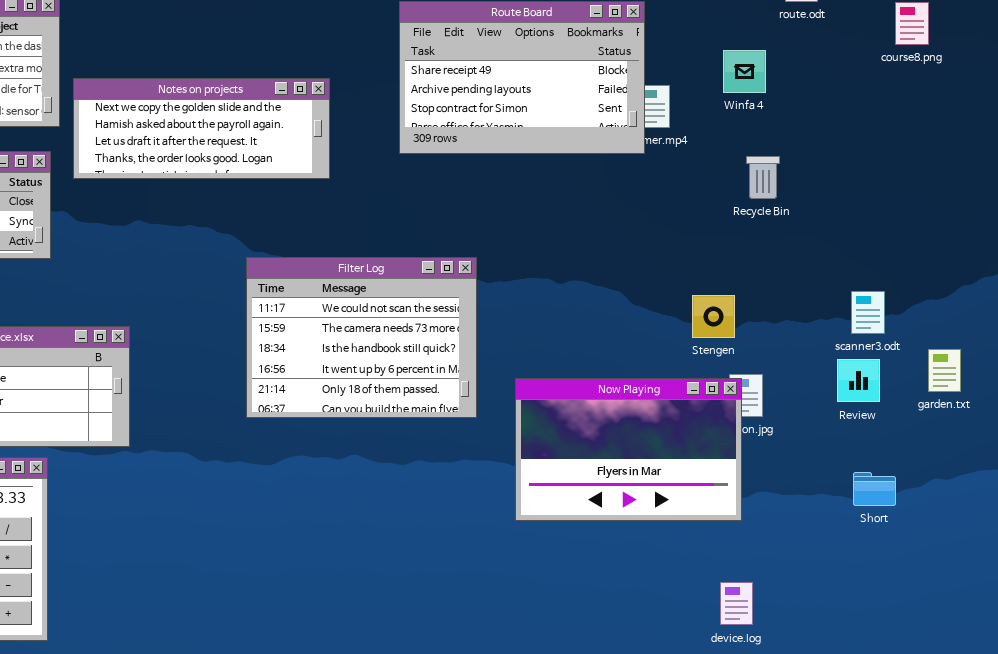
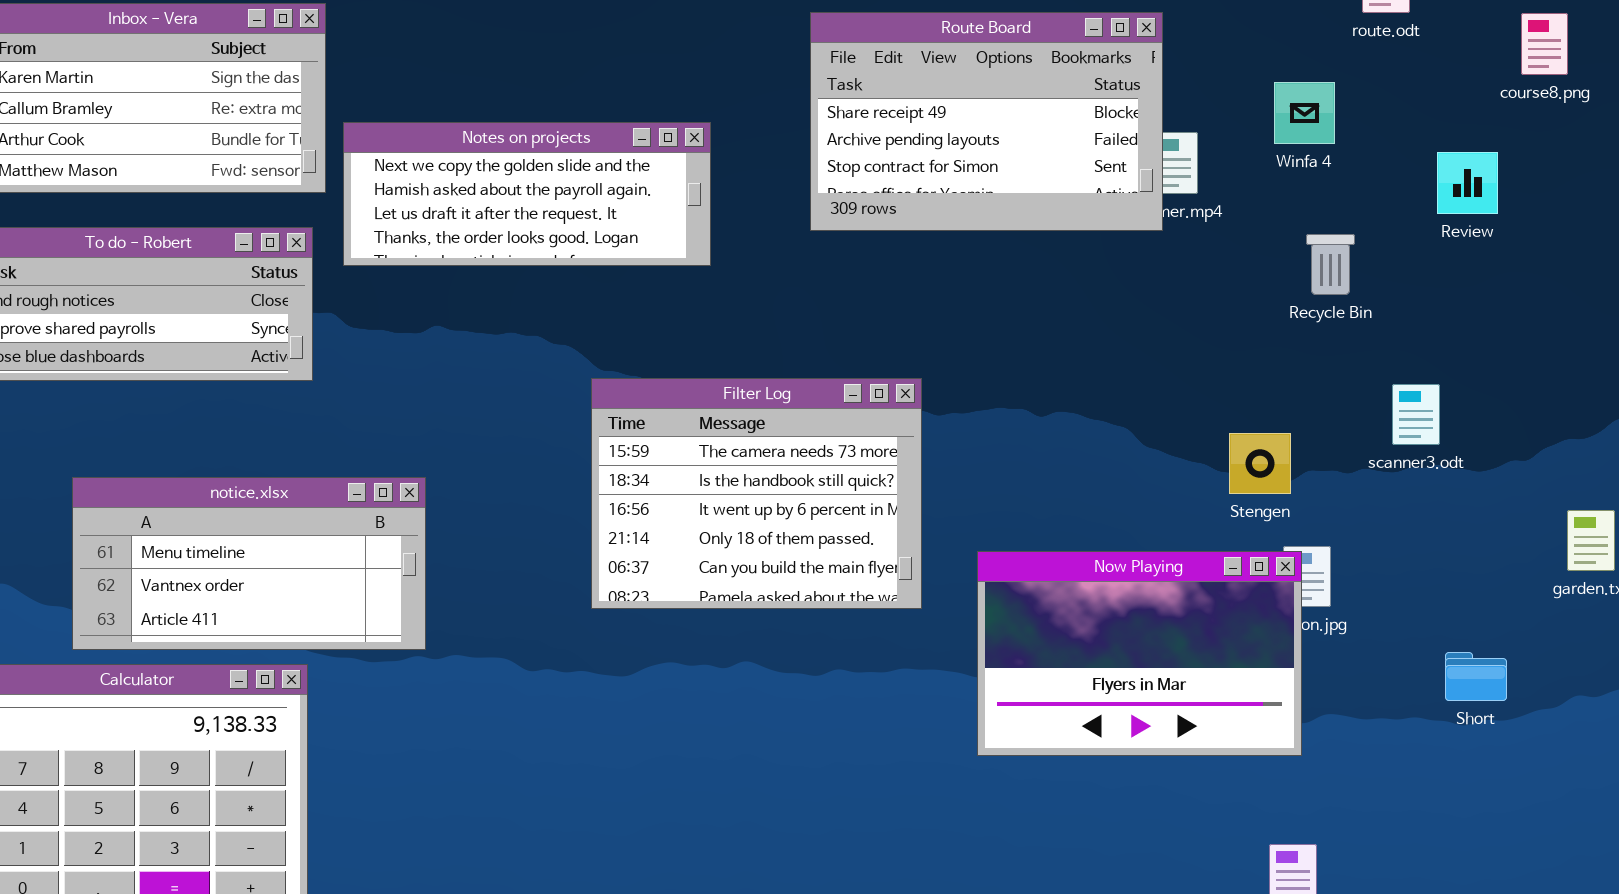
Filter Log: [246,257,477,418] -> [591,378,922,609], scrolled down 1 row
scanner3.odt: [851,291,885,334] -> [1392,384,1440,445], moved
Review: [837,359,880,402] -> [1437,152,1498,214], moved
Short: [853,472,896,506] -> [1445,652,1507,701], moved

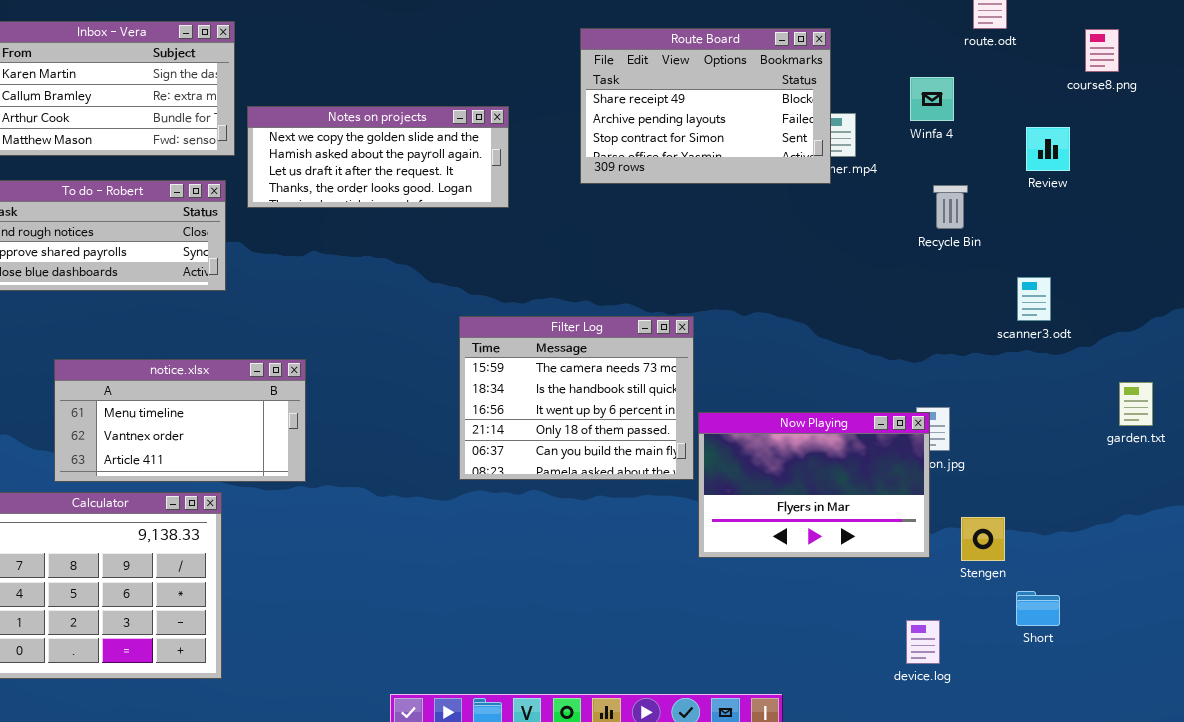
Filter Log: [591,378,922,609] -> [459,316,694,480], moved
scanner3.odt: [1392,384,1440,445] -> [1017,277,1051,321], moved
Stengen: [1229,433,1291,494] -> [961,517,1005,561], moved
Short: [1445,652,1507,701] -> [1016,591,1060,626], moved

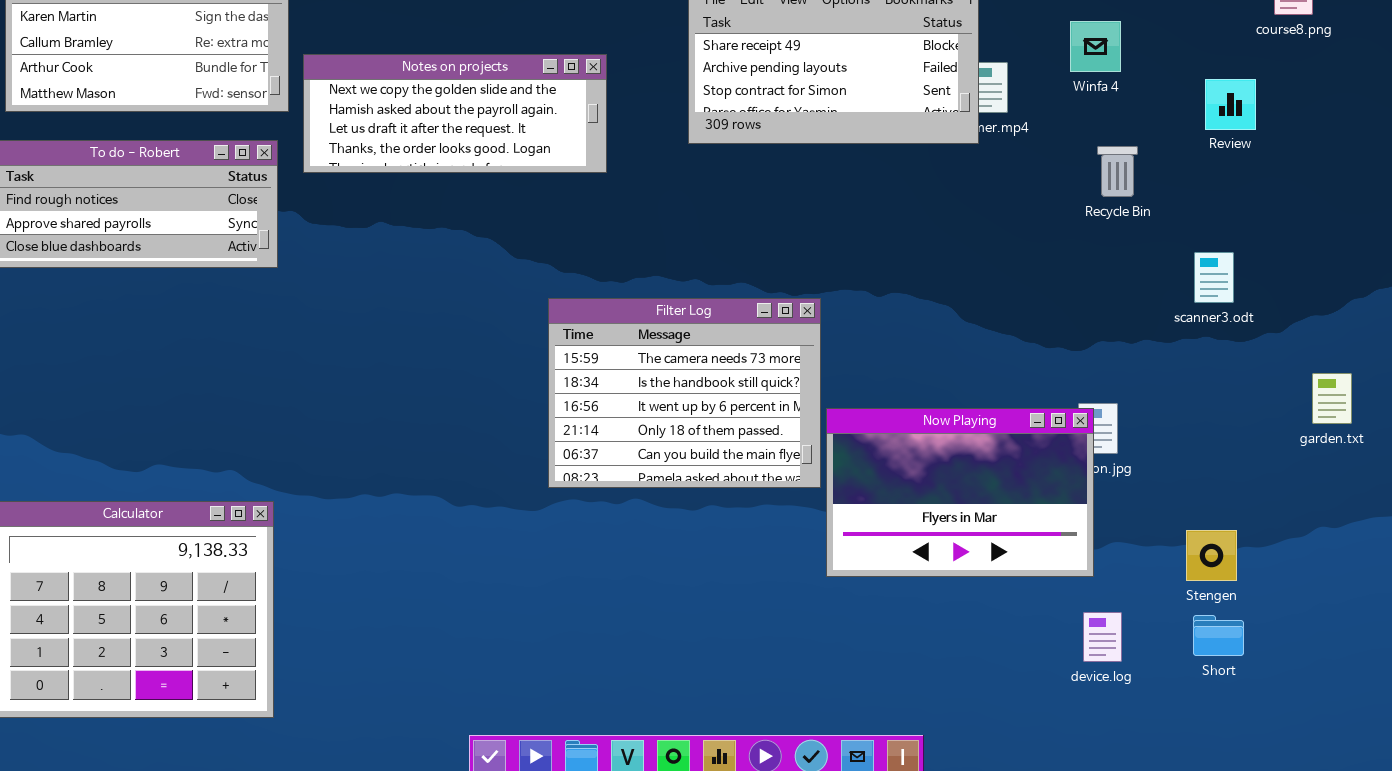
notice.xlsx: [54,359,306,482] -> none, closed
Stengen: [961,517,1005,561] -> [1186,530,1237,581], moved
device.log: [906,620,940,664] -> [1083,612,1122,662], moved

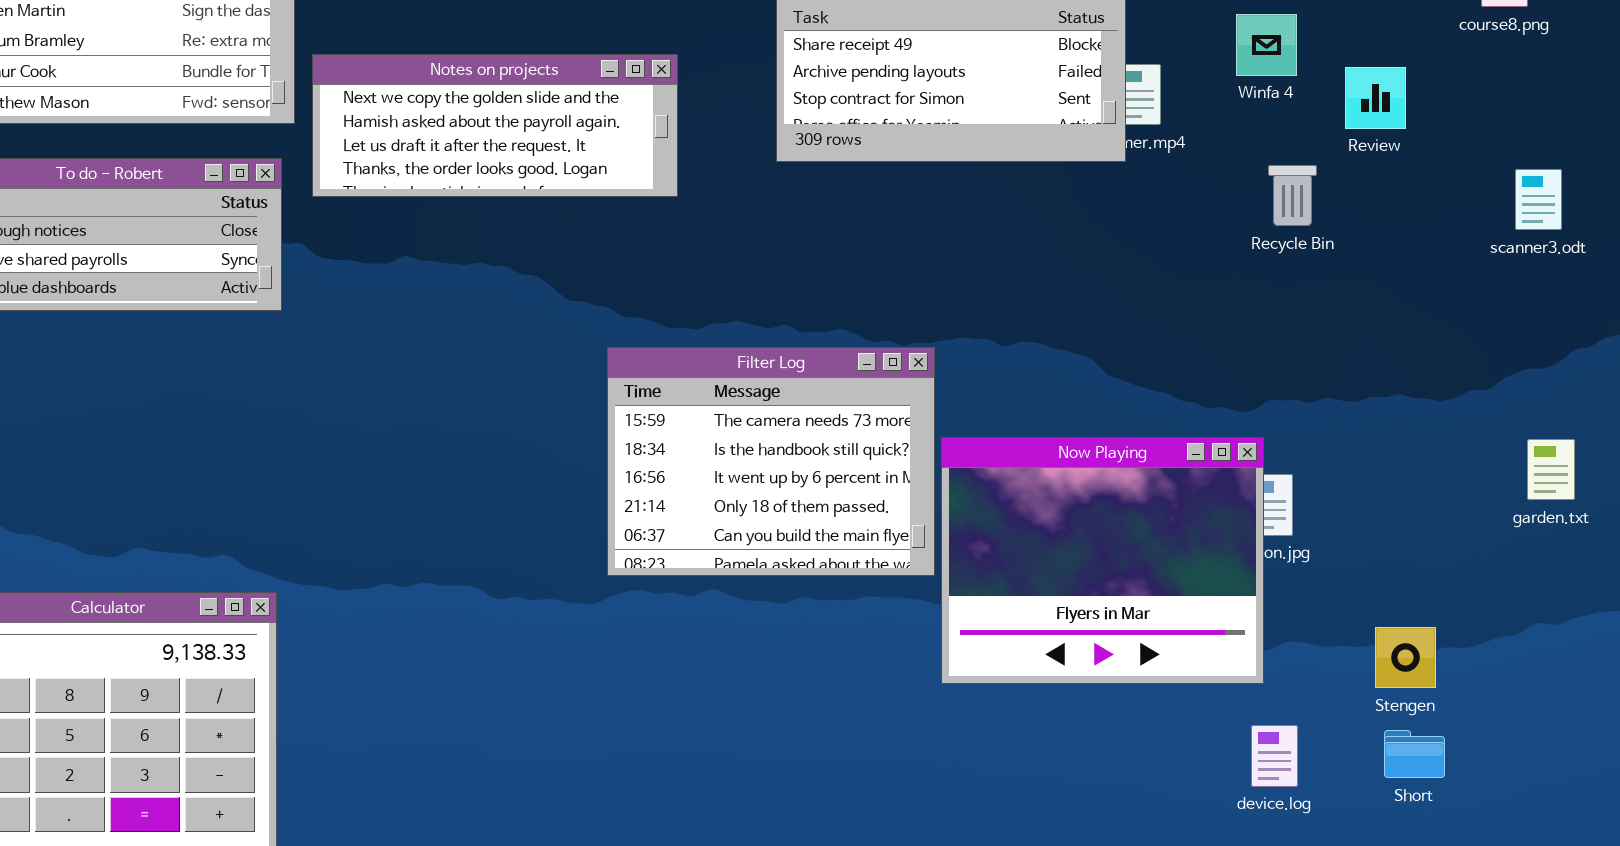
Review: [1205,79,1256,130] -> [1345,67,1406,129], moved
scanner3.odt: [1194,252,1234,303] -> [1515,169,1562,230], moved
Now Playing: [826,408,1094,577] -> [941,437,1264,684], resized

